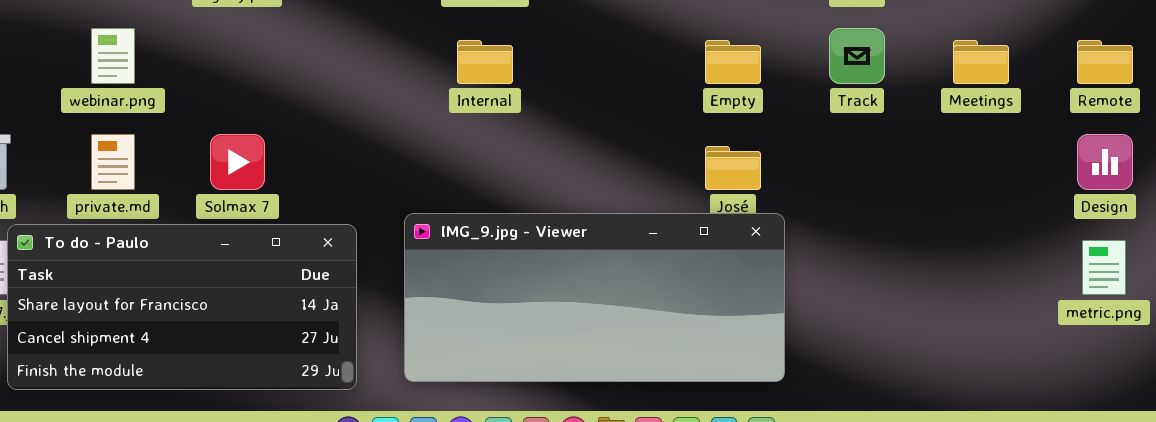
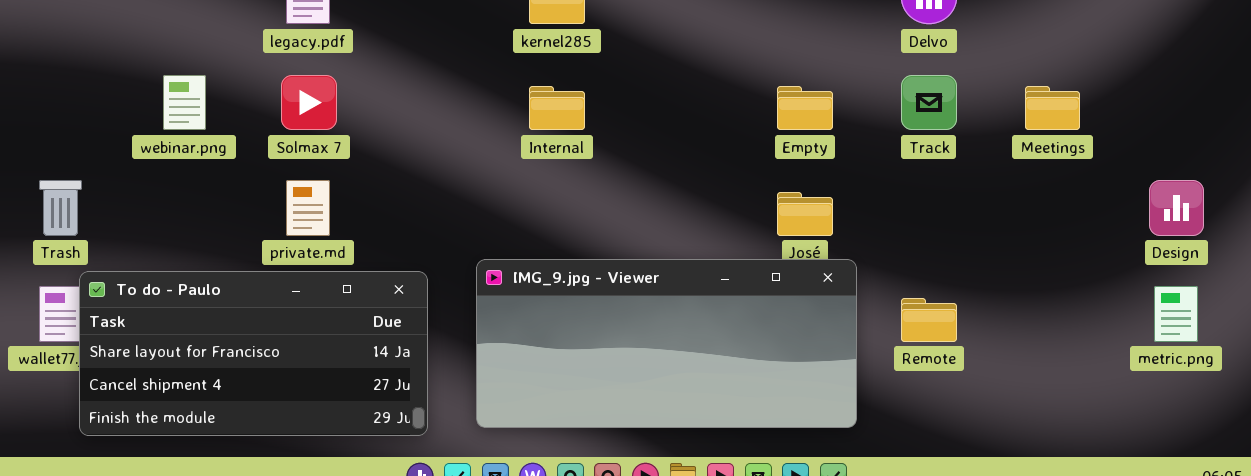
Remote: [1077,40,1133,84] -> [901,298,957,342], moved
private.md: [91,134,135,190] -> [286,180,330,236], moved
Solmax 7: [210,134,265,190] -> [281,75,337,130], moved

